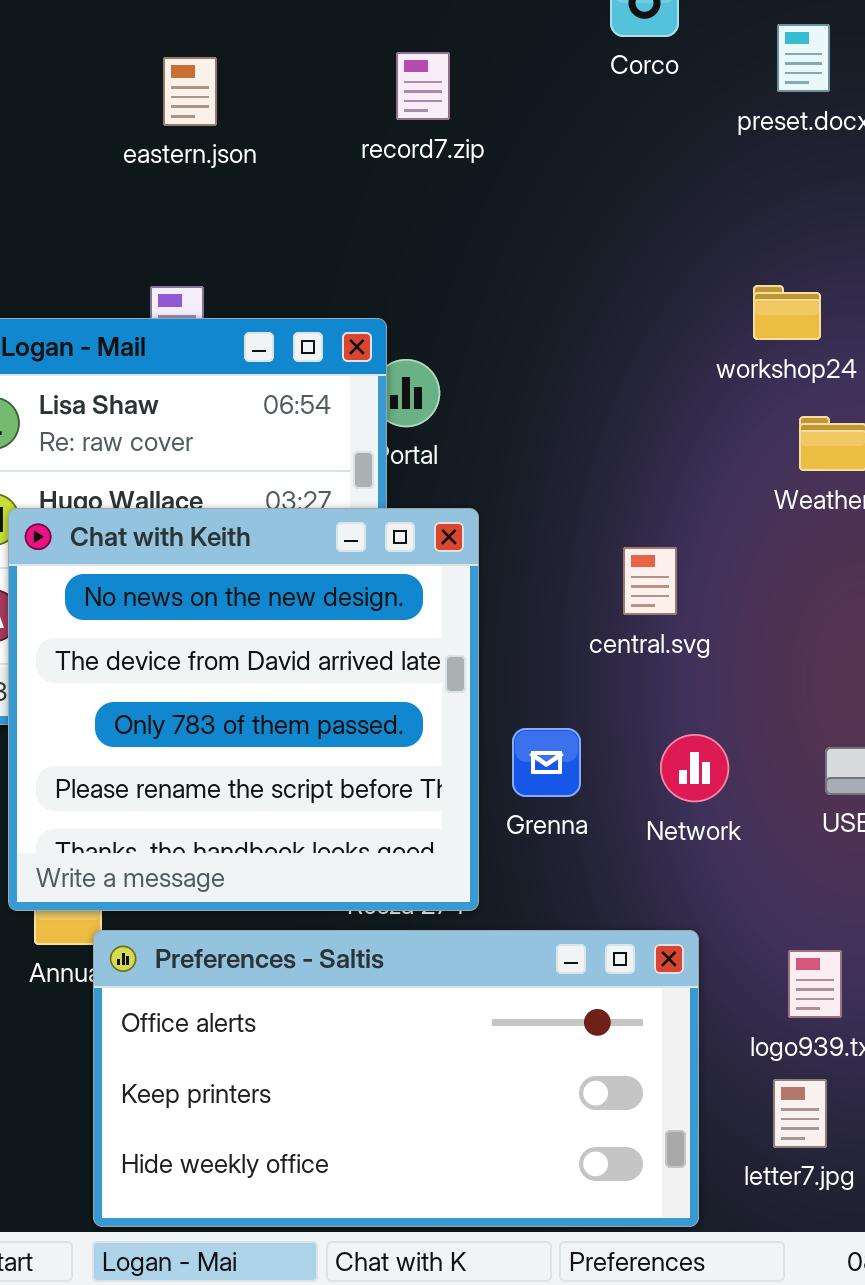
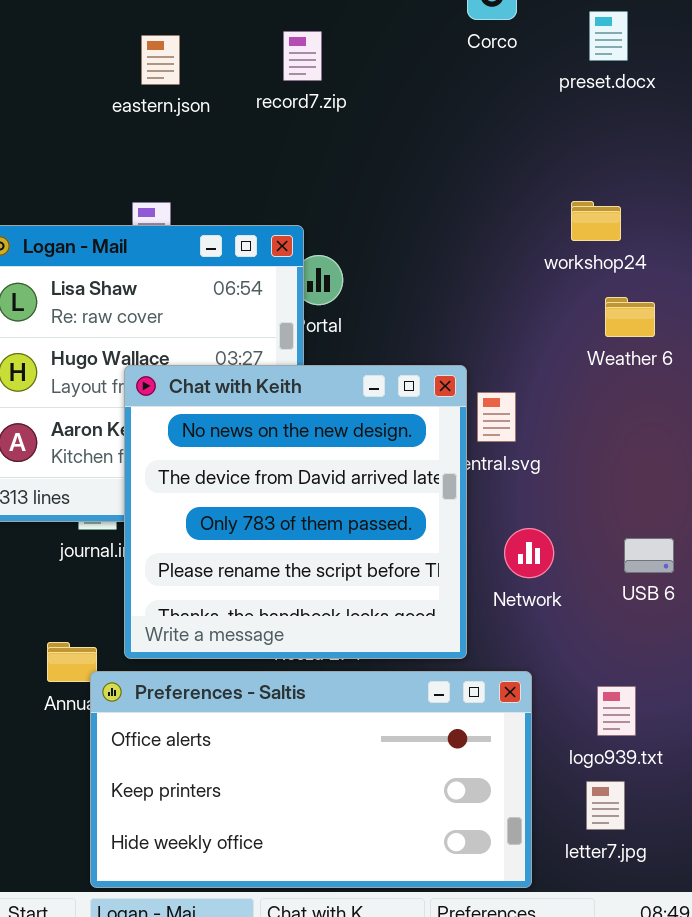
record7.zip: [396,52,450,120] -> [283,31,322,81], moved
Chat with Keith: [8,508,479,911] -> [124,365,467,659], moved

